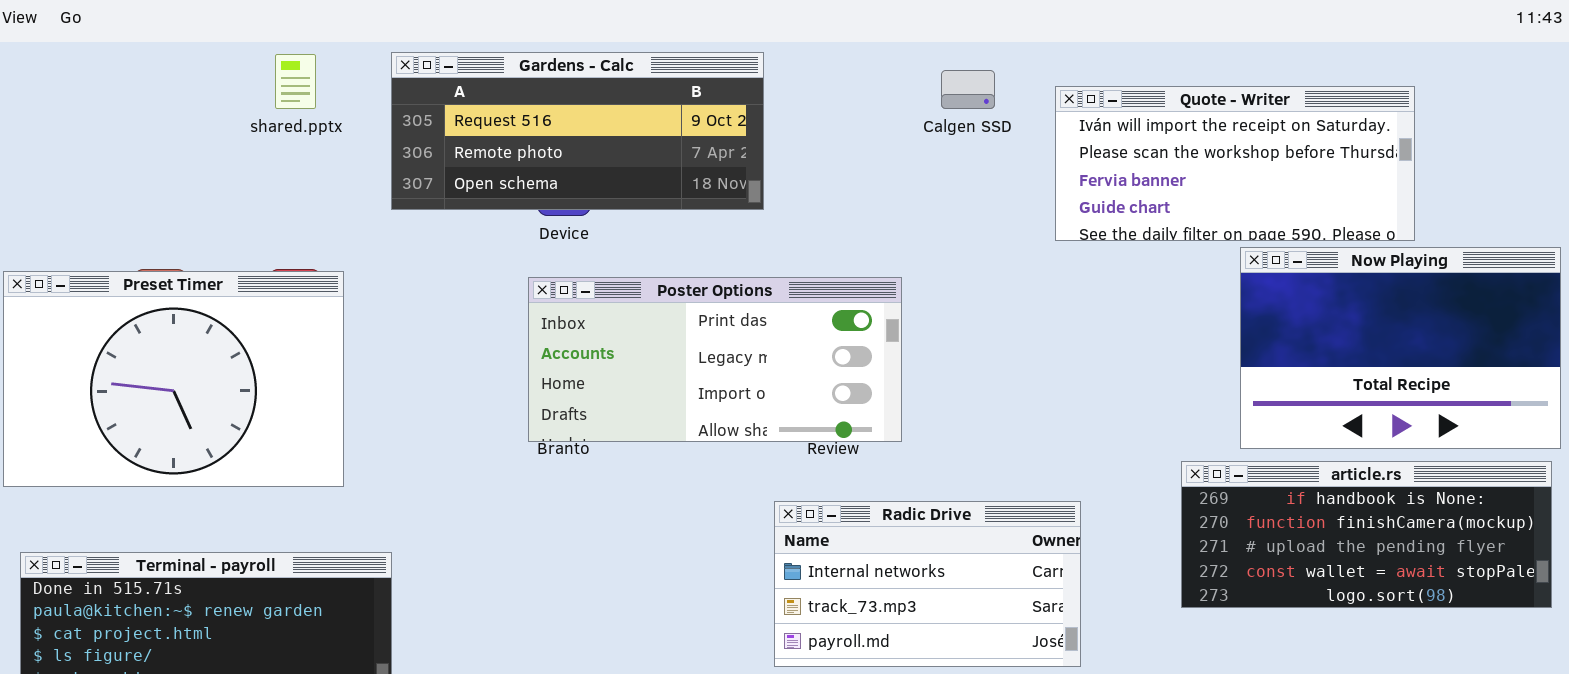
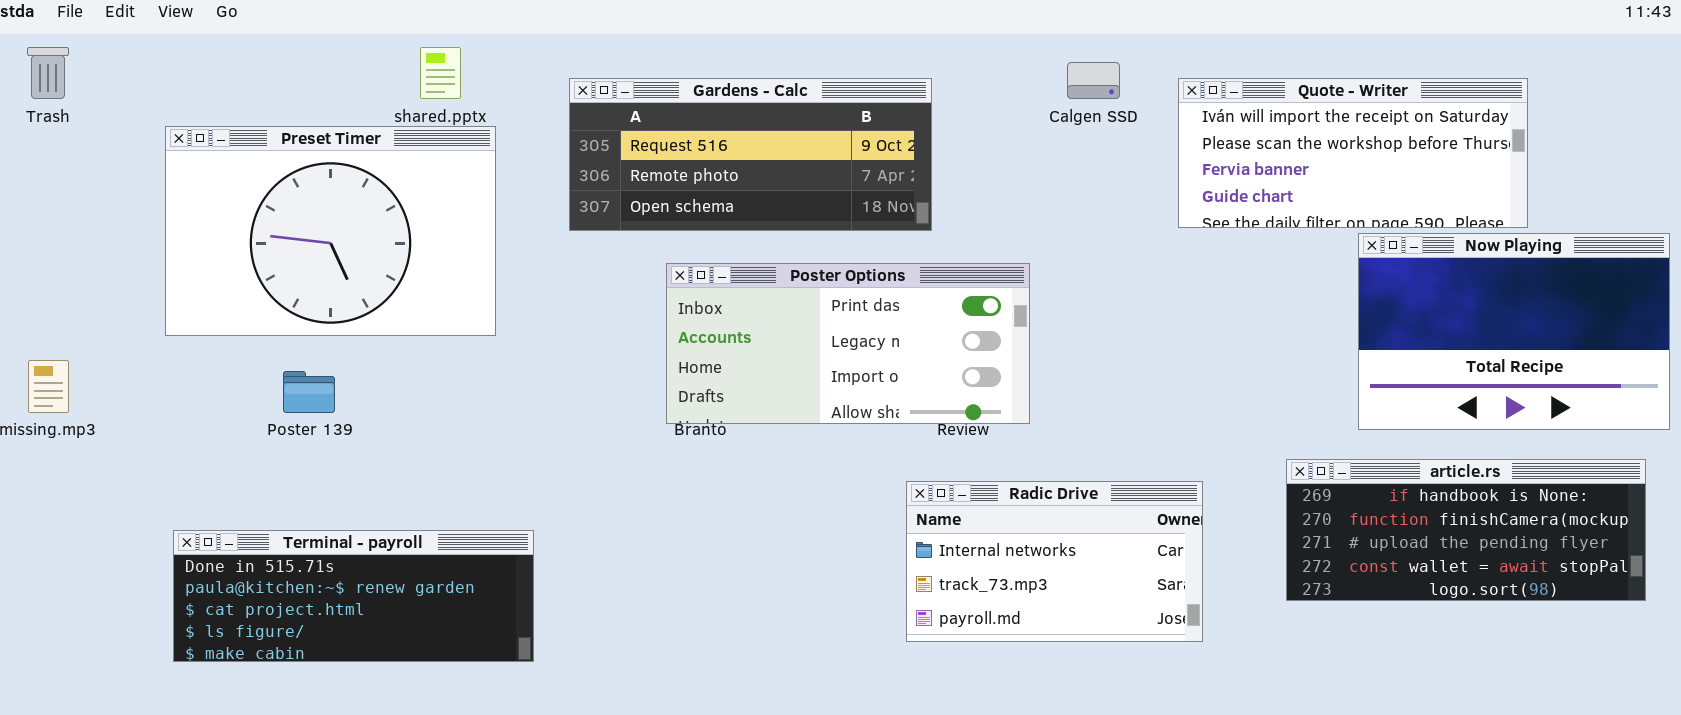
Gardens - Calc: [391,52,764,210] -> [569,78,932,231], moved
Preset Timer: [3,271,344,487] -> [165,126,496,336], moved
article.rs: [1181,461,1552,608] -> [1286,459,1646,601], moved

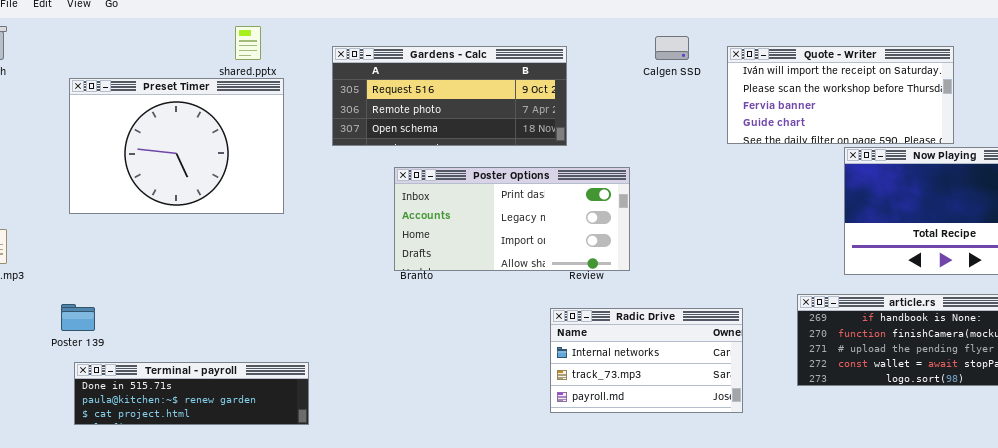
Poster 139: [283,371,335,413] -> [61,304,95,331], moved
Terminal - payroll: [173,530,534,662] -> [74,362,309,425], resized

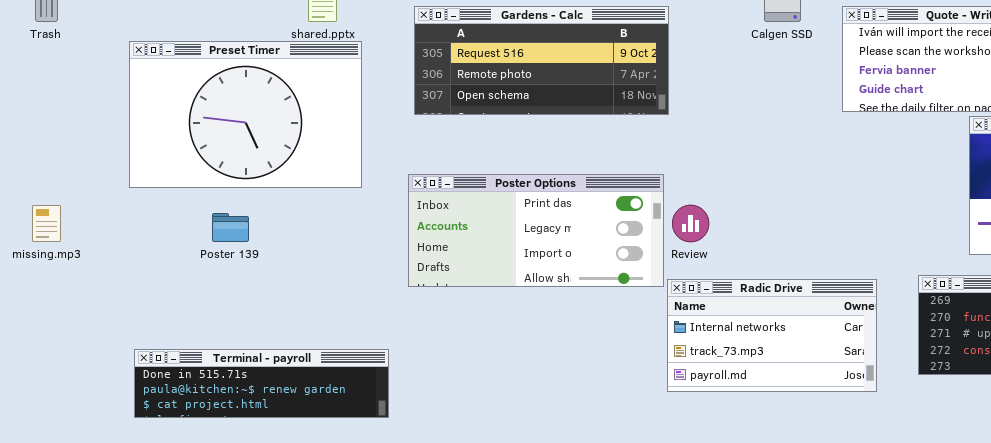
Poster Options: [394,167,630,271] -> [408,174,664,287], moved
Poster 139: [61,304,95,331] -> [212,213,249,242], moved
Radic Drive: [550,308,743,413] -> [667,279,877,392], moved

